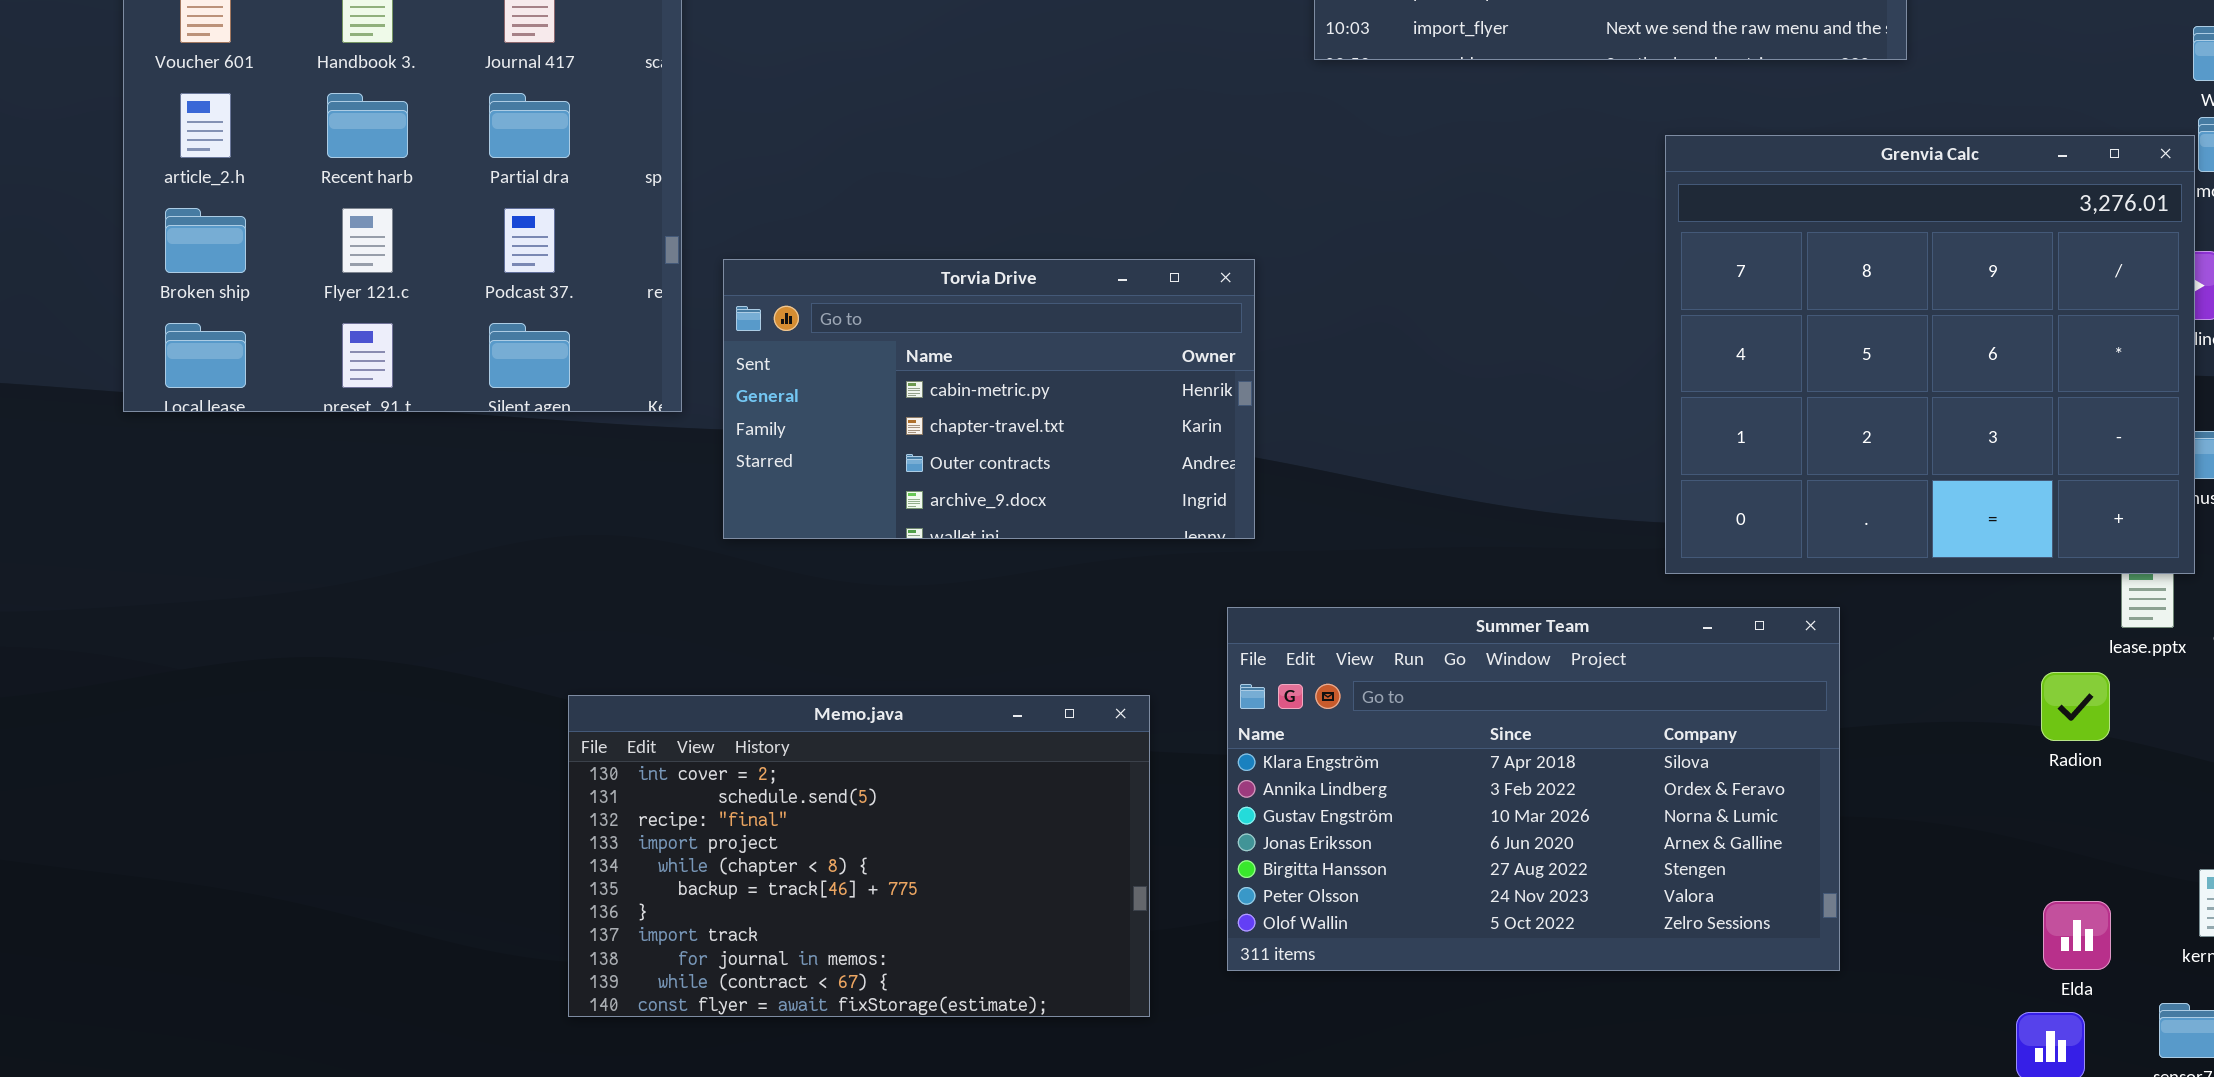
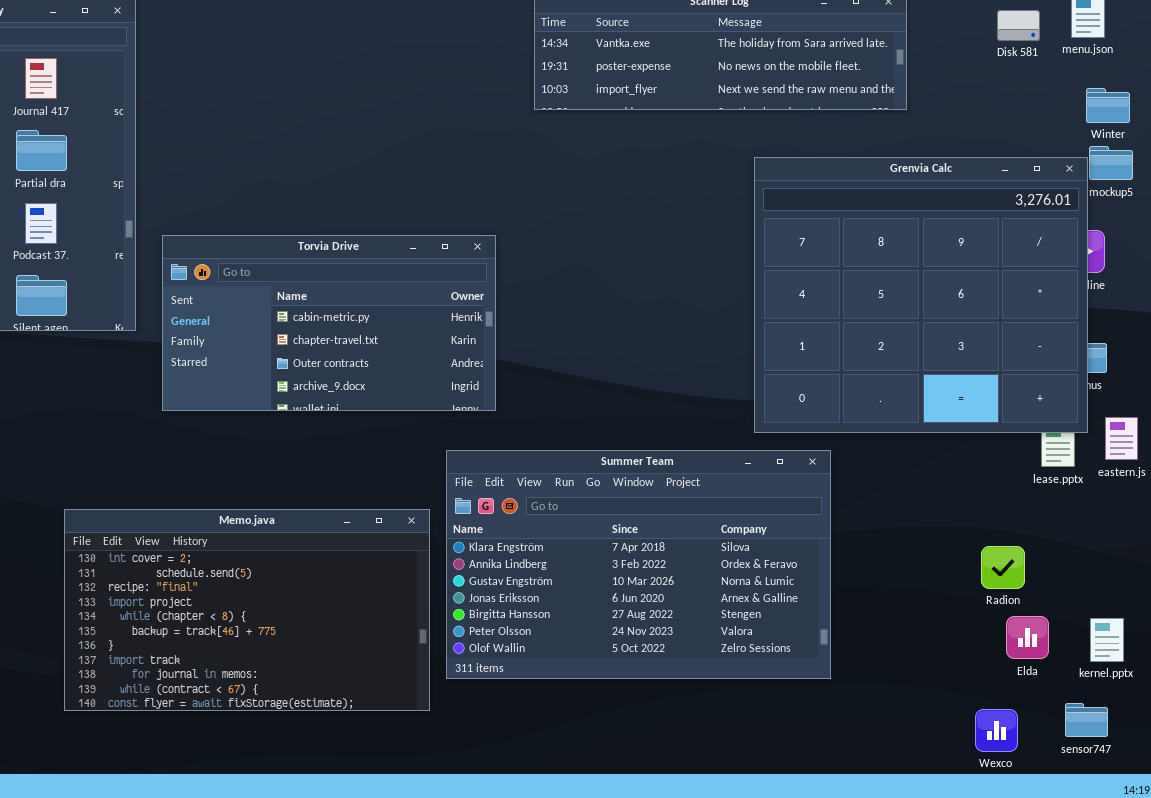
Summer Team: [1227,607,1840,971] -> [446,450,831,679], moved
Radion: [2041,672,2110,741] -> [981,546,1025,589], moved
Elda: [2043,901,2111,970] -> [1006,616,1049,659], moved

